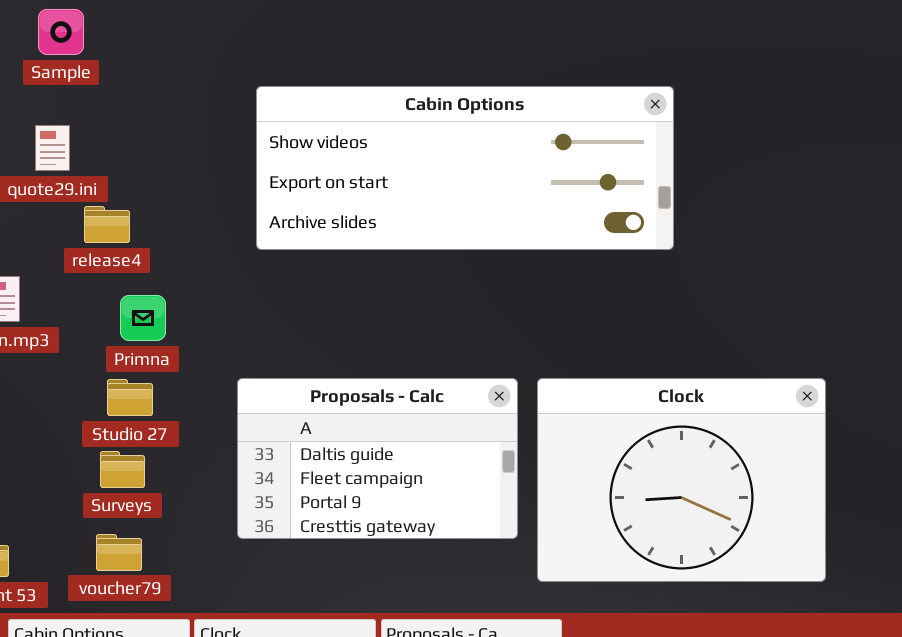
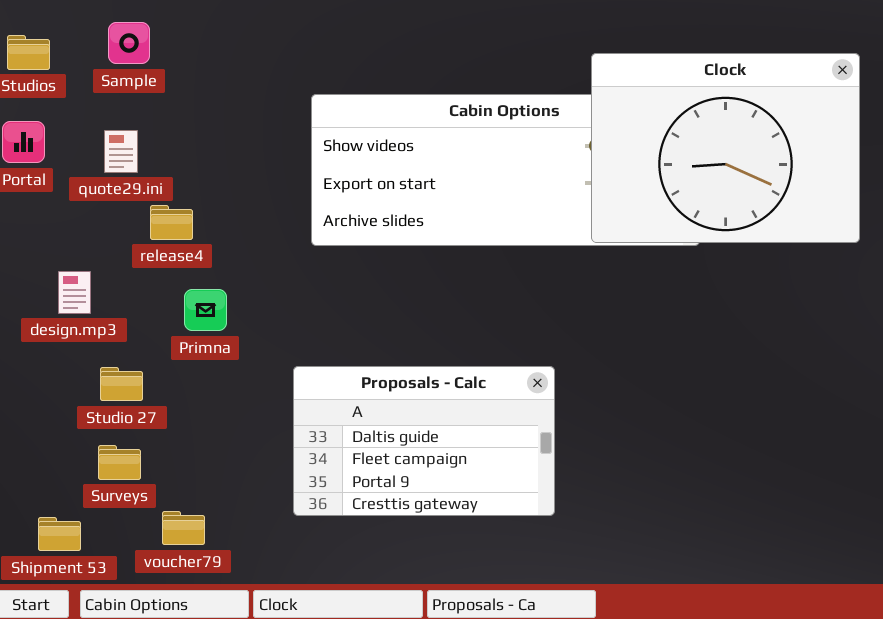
Clock: [537,378,826,582] -> [591,53,860,243], moved
Studio 27: [107,379,153,416] -> [100,367,143,401], moved
Surveys: [100,451,145,488] -> [98,445,141,480], moved

